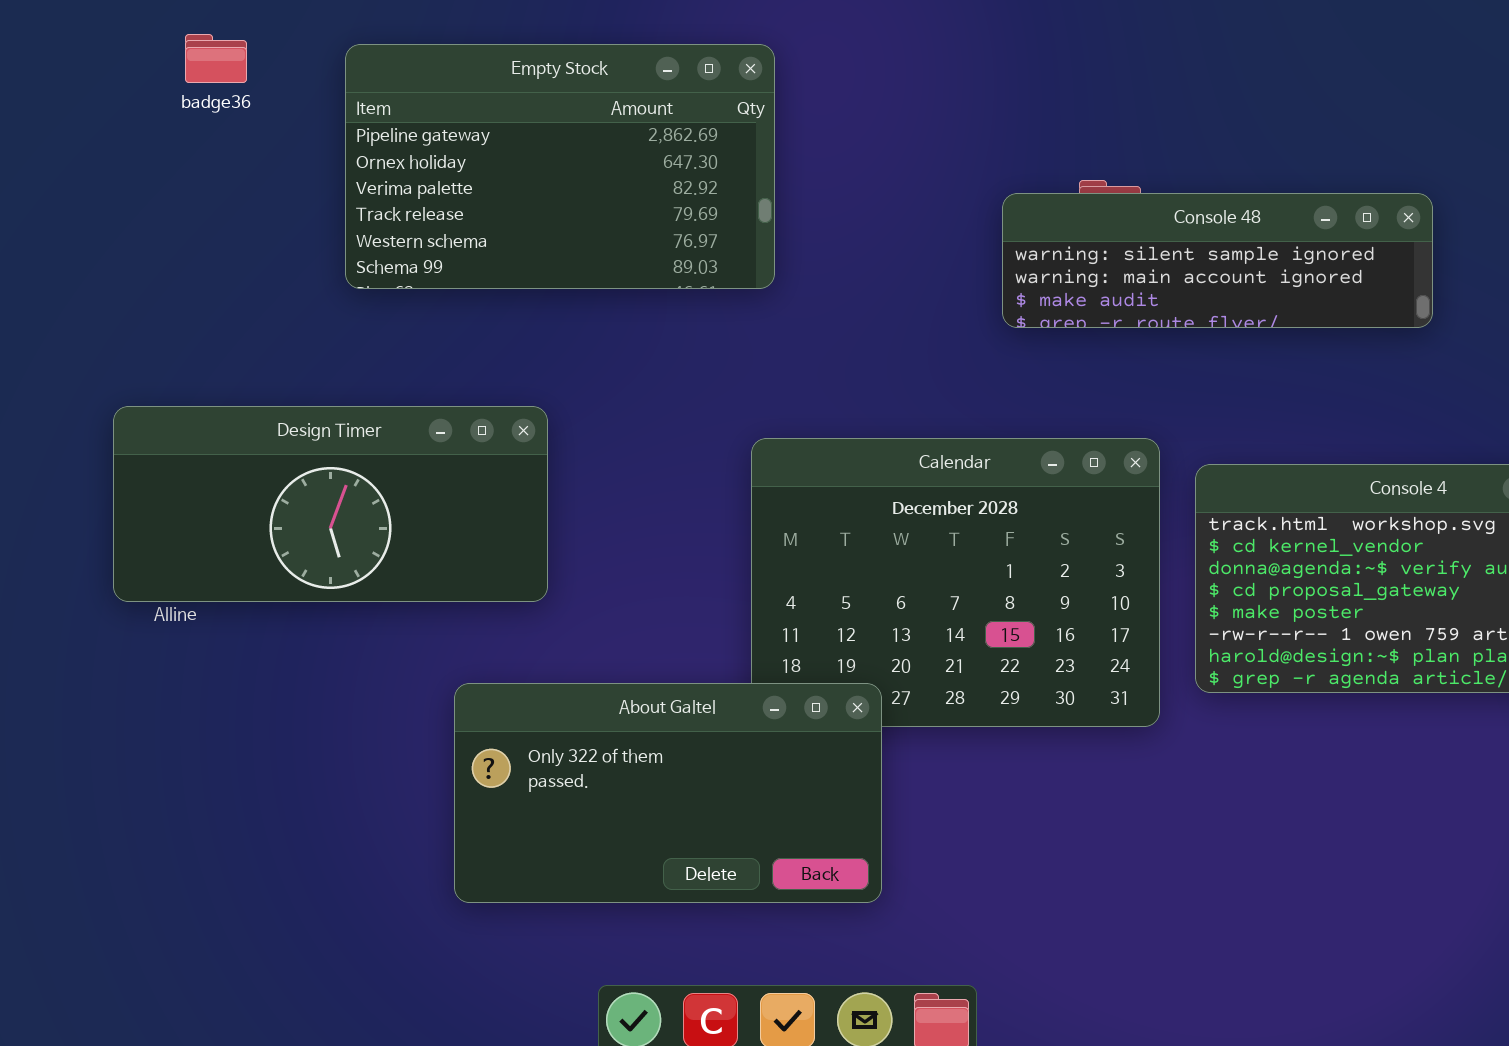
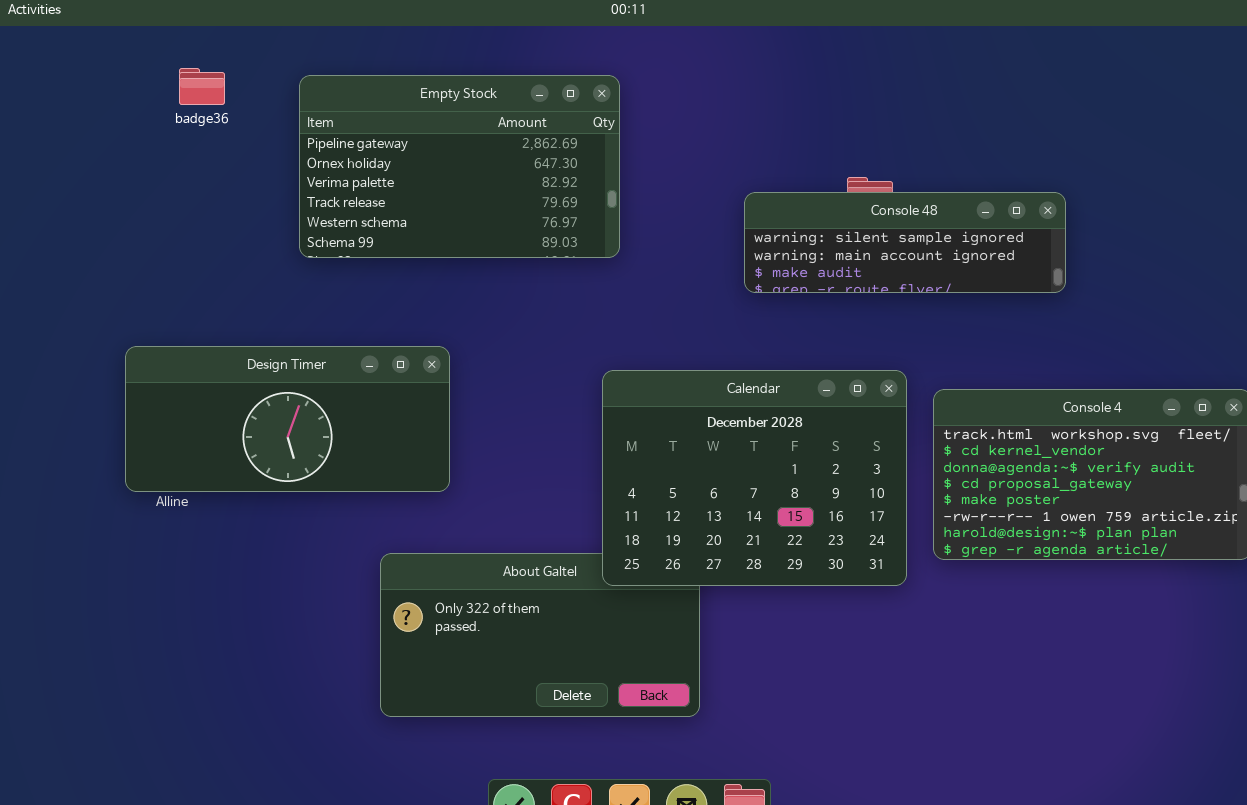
Console 48: [1002,193,1433,328] -> [744,192,1066,293], moved
Calendar: [751,438,1160,727] -> [602,370,907,586], raised

